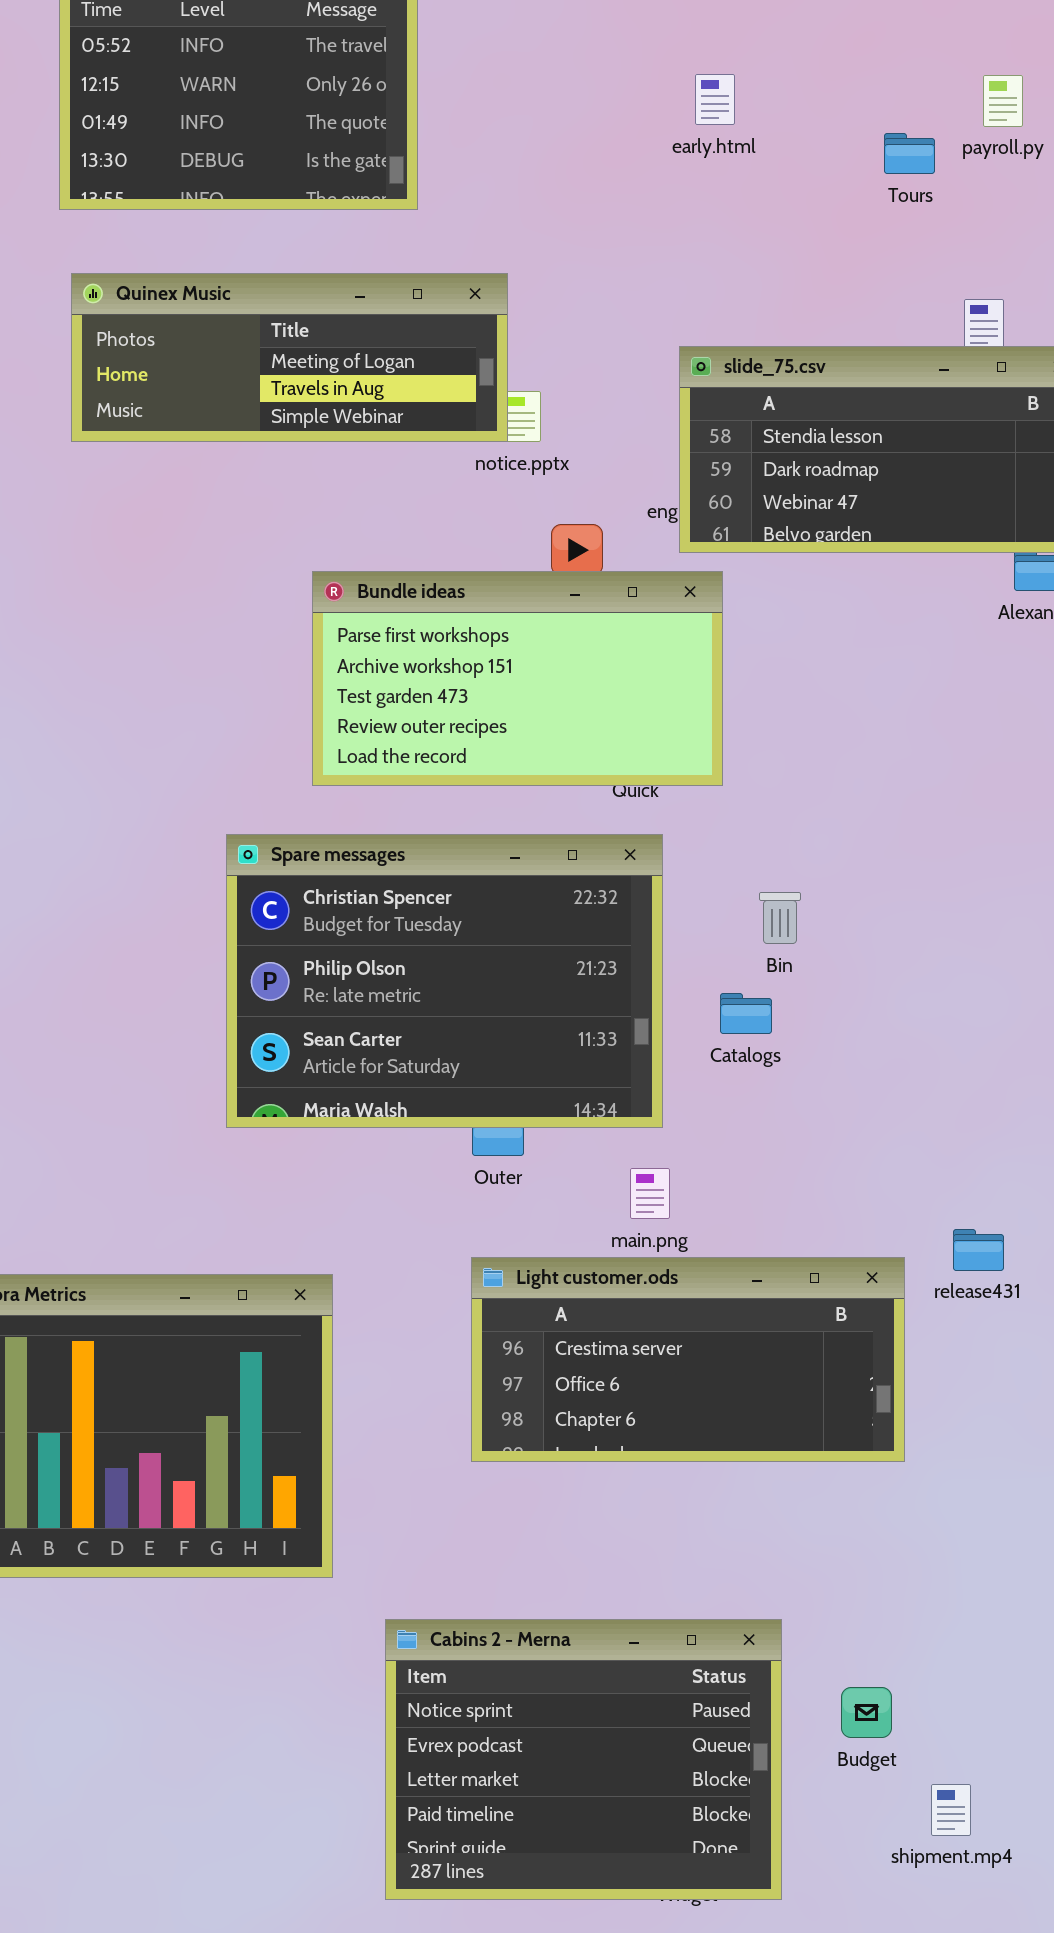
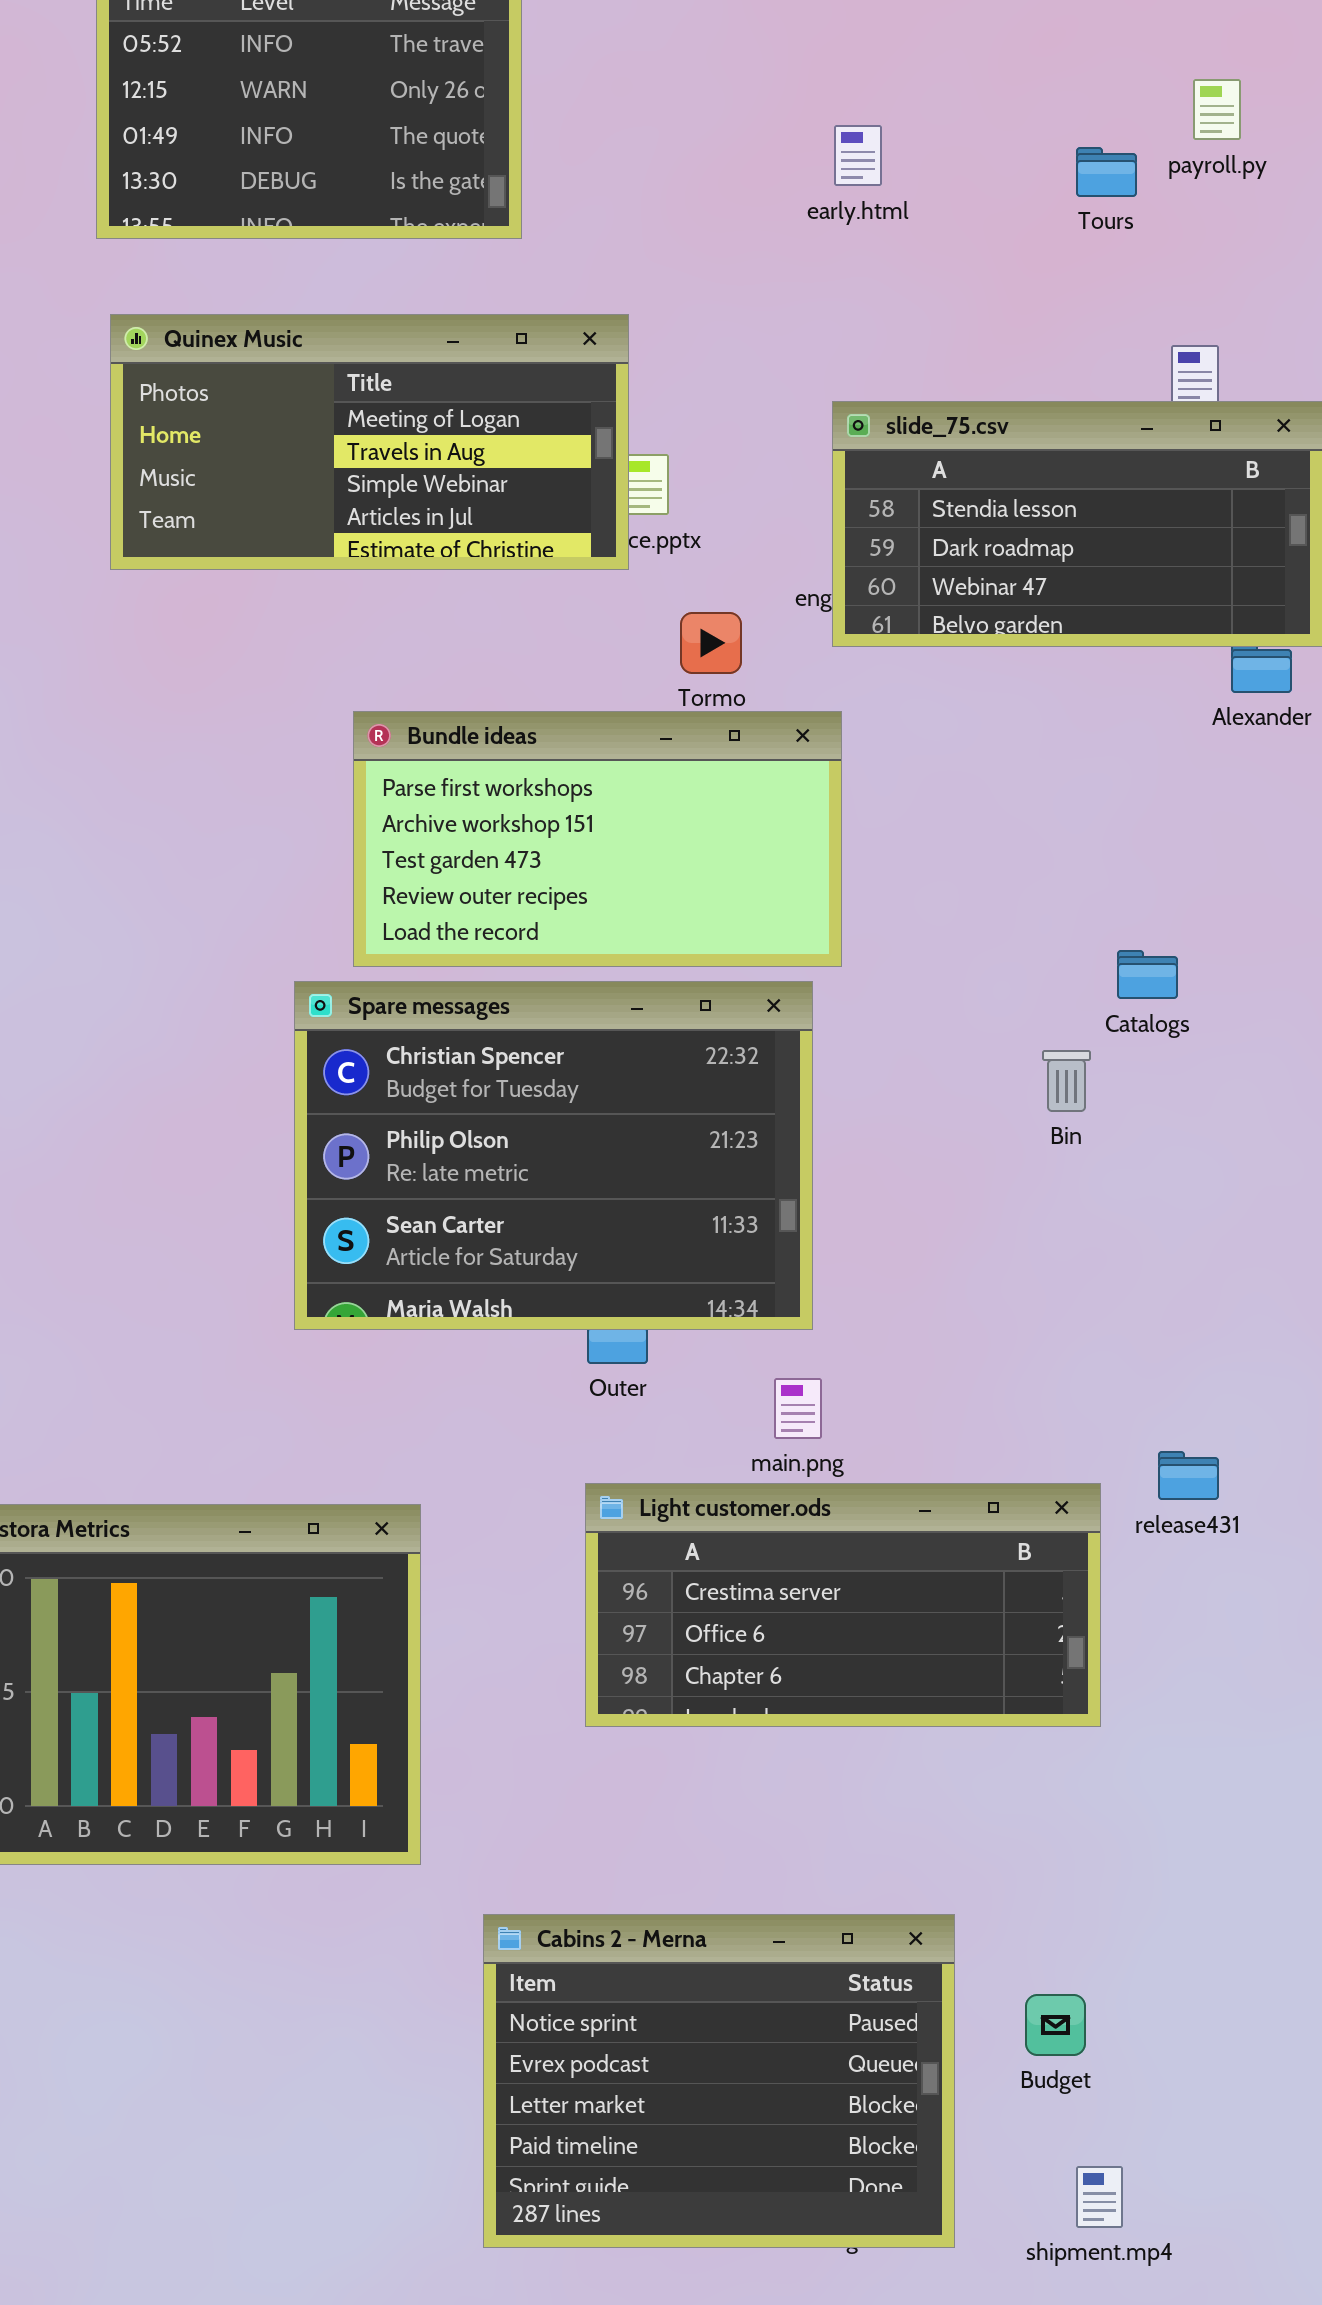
early.html: [695,74,735,125] -> [834,125,882,186], moved
Quinex Music: [71,273,508,442] -> [110,314,629,570], resized
Bundle ideas: [312,571,723,786] -> [353,711,842,967], moved
Bin: [759,892,801,944] -> [1042,1050,1091,1112], moved
Catalogs: [720,993,772,1034] -> [1117,950,1178,999], moved
shipment.mp4: [931,1784,971,1836] -> [1076,2166,1123,2228], moved

